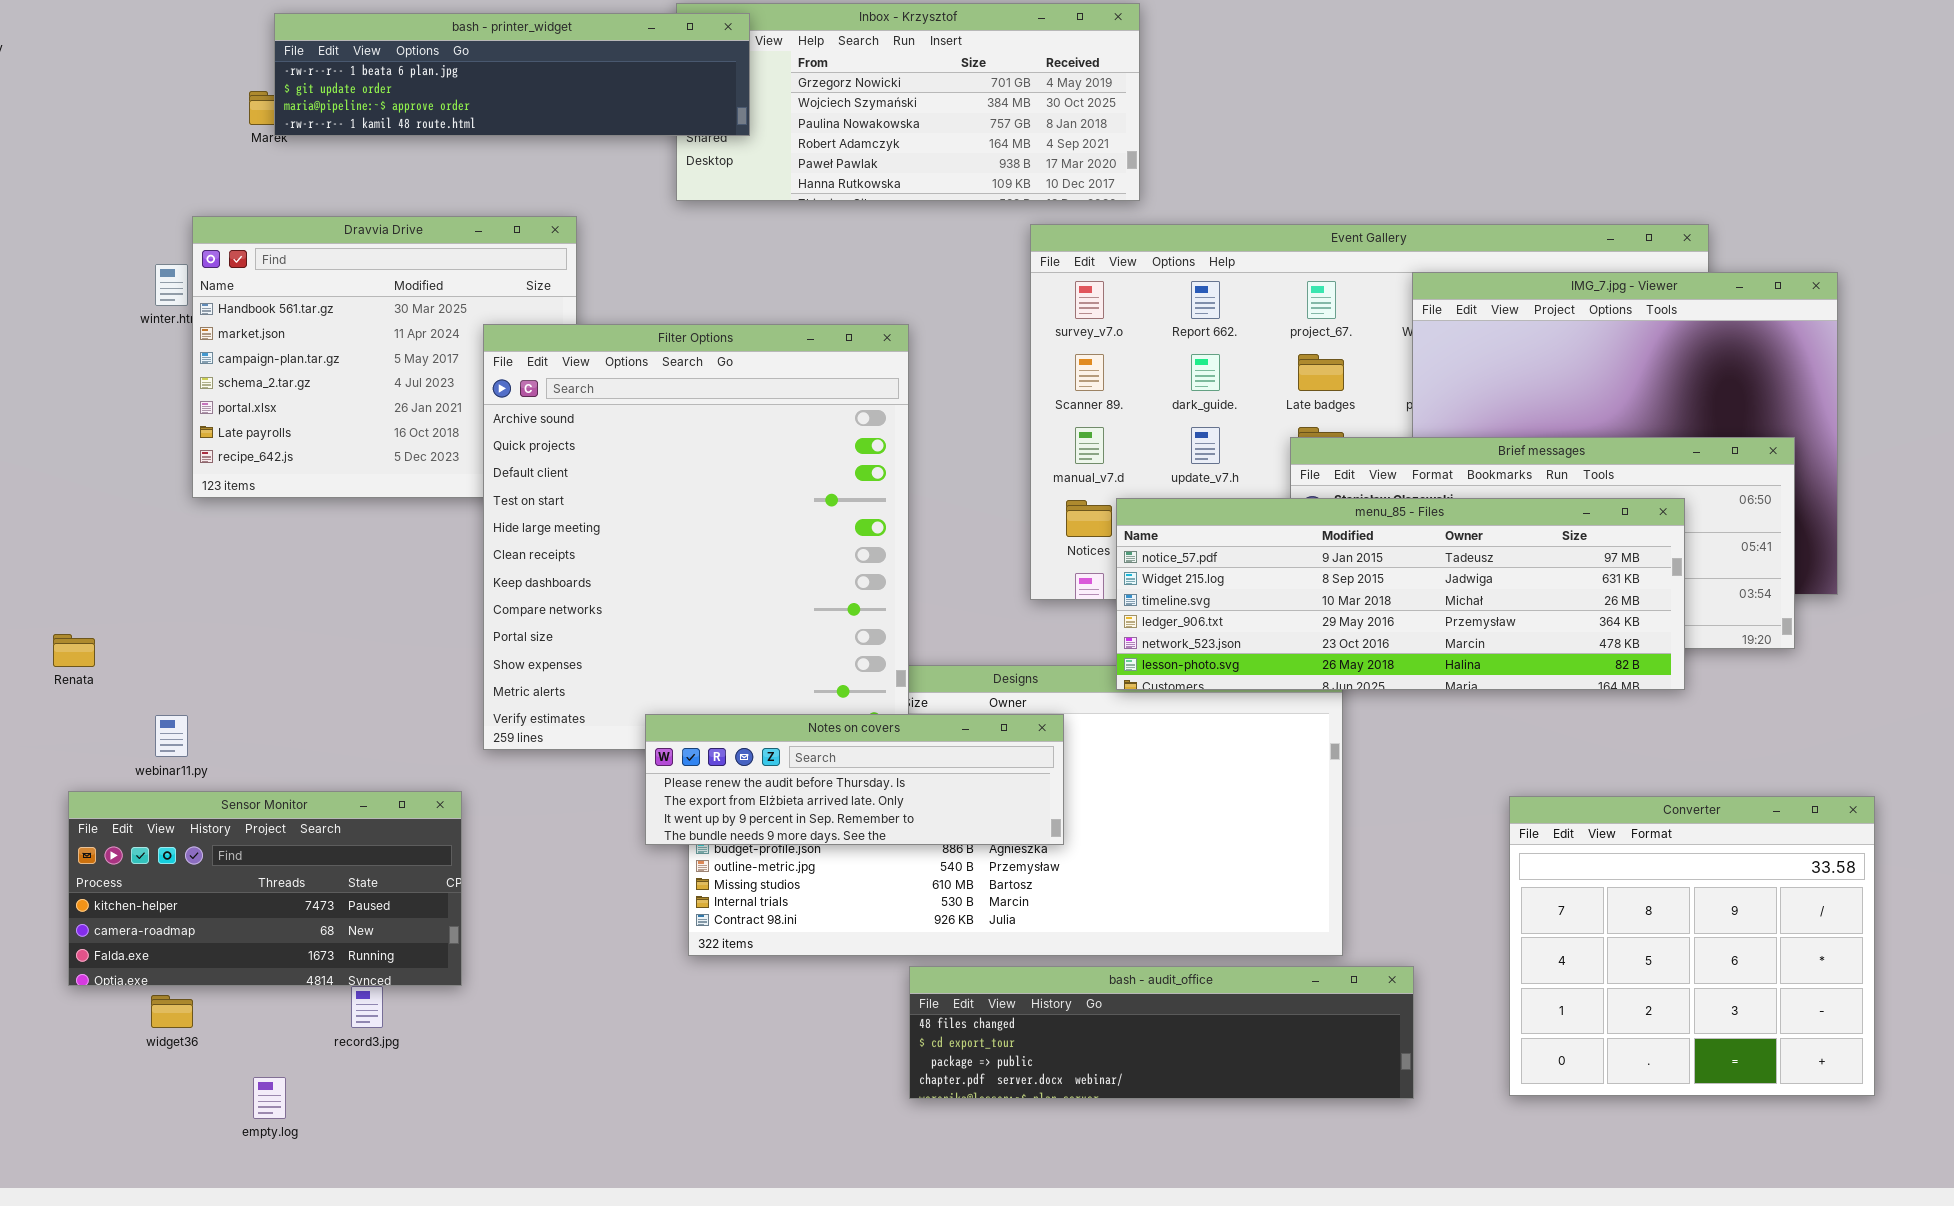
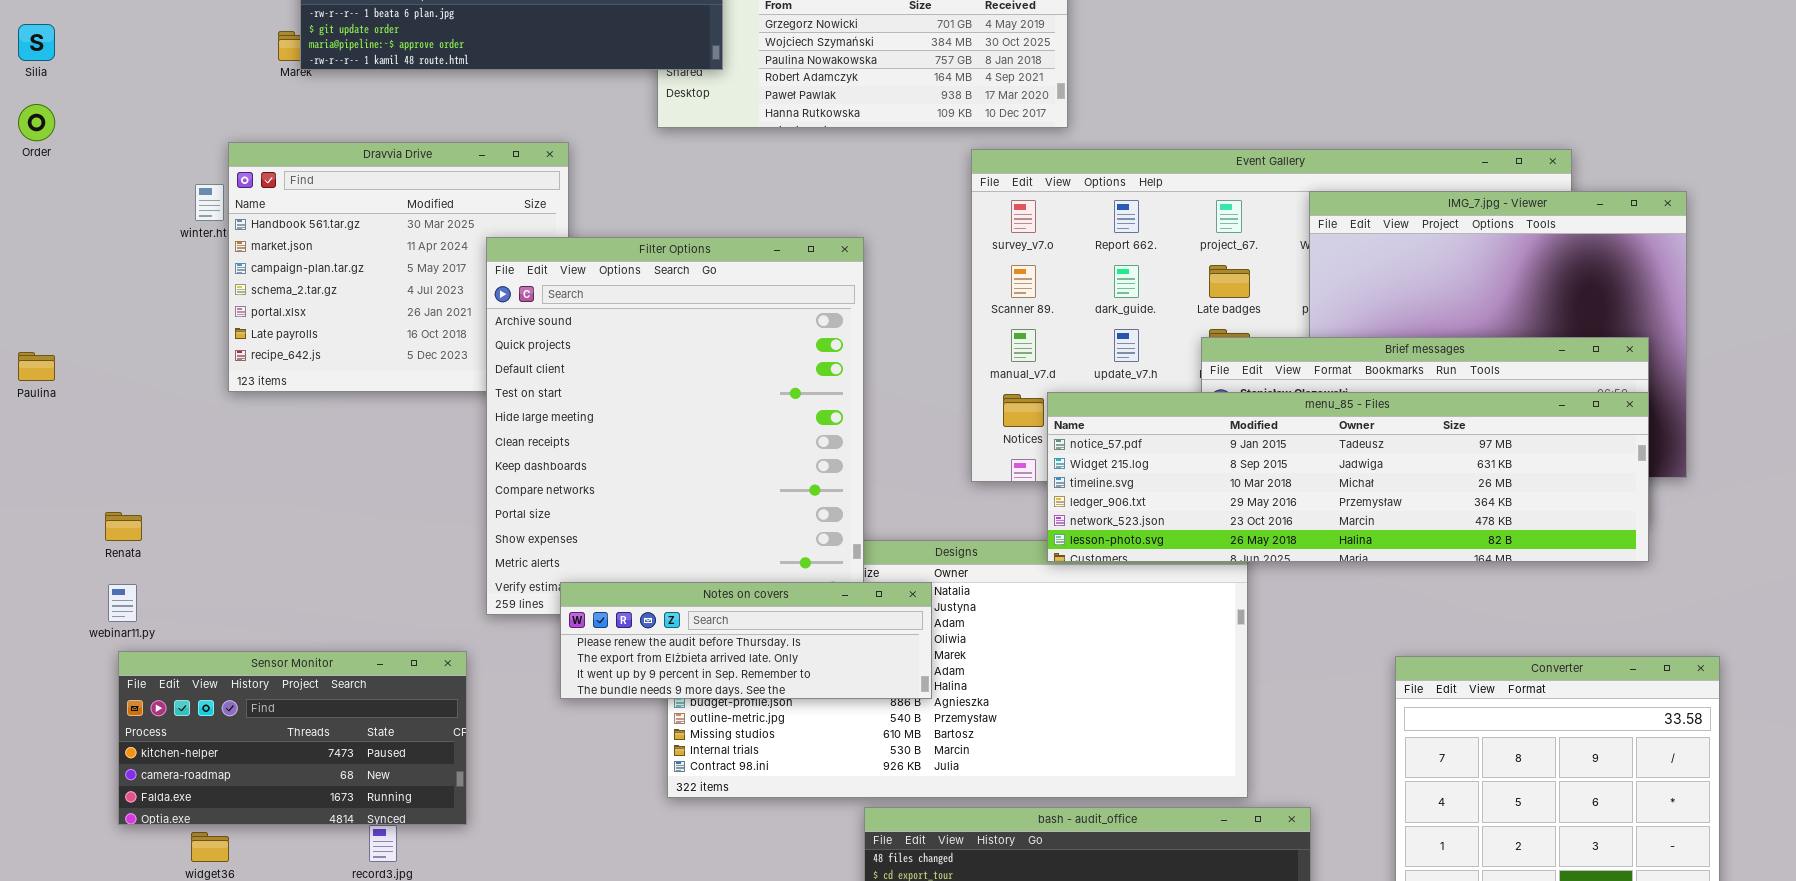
menu_85 - Files: [1116,498,1685,690] -> [1047,392,1649,562], resized
Notes on covers: [645,714,1064,845] -> [560,582,932,699], moved
webinar11.py: [155,715,188,757] -> [108,584,137,622], moved

